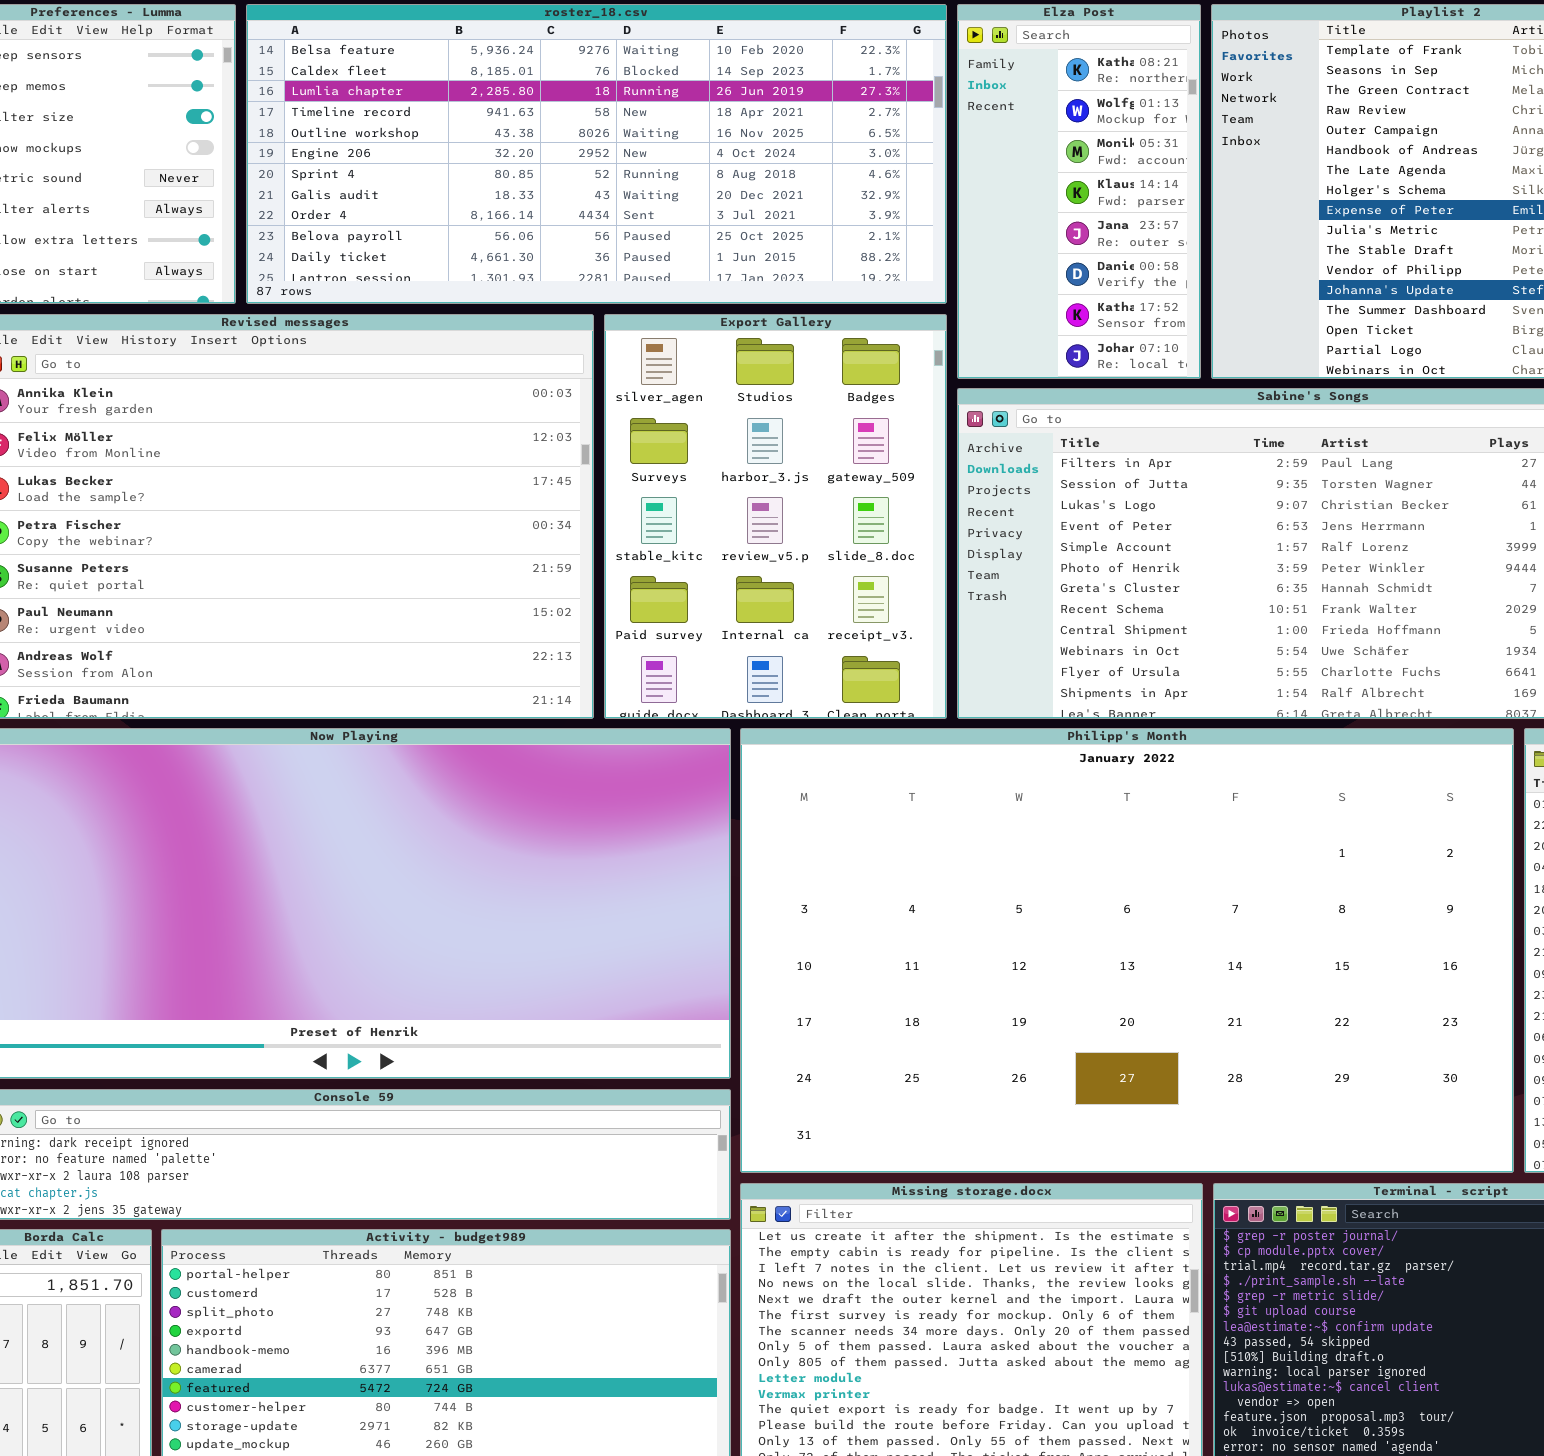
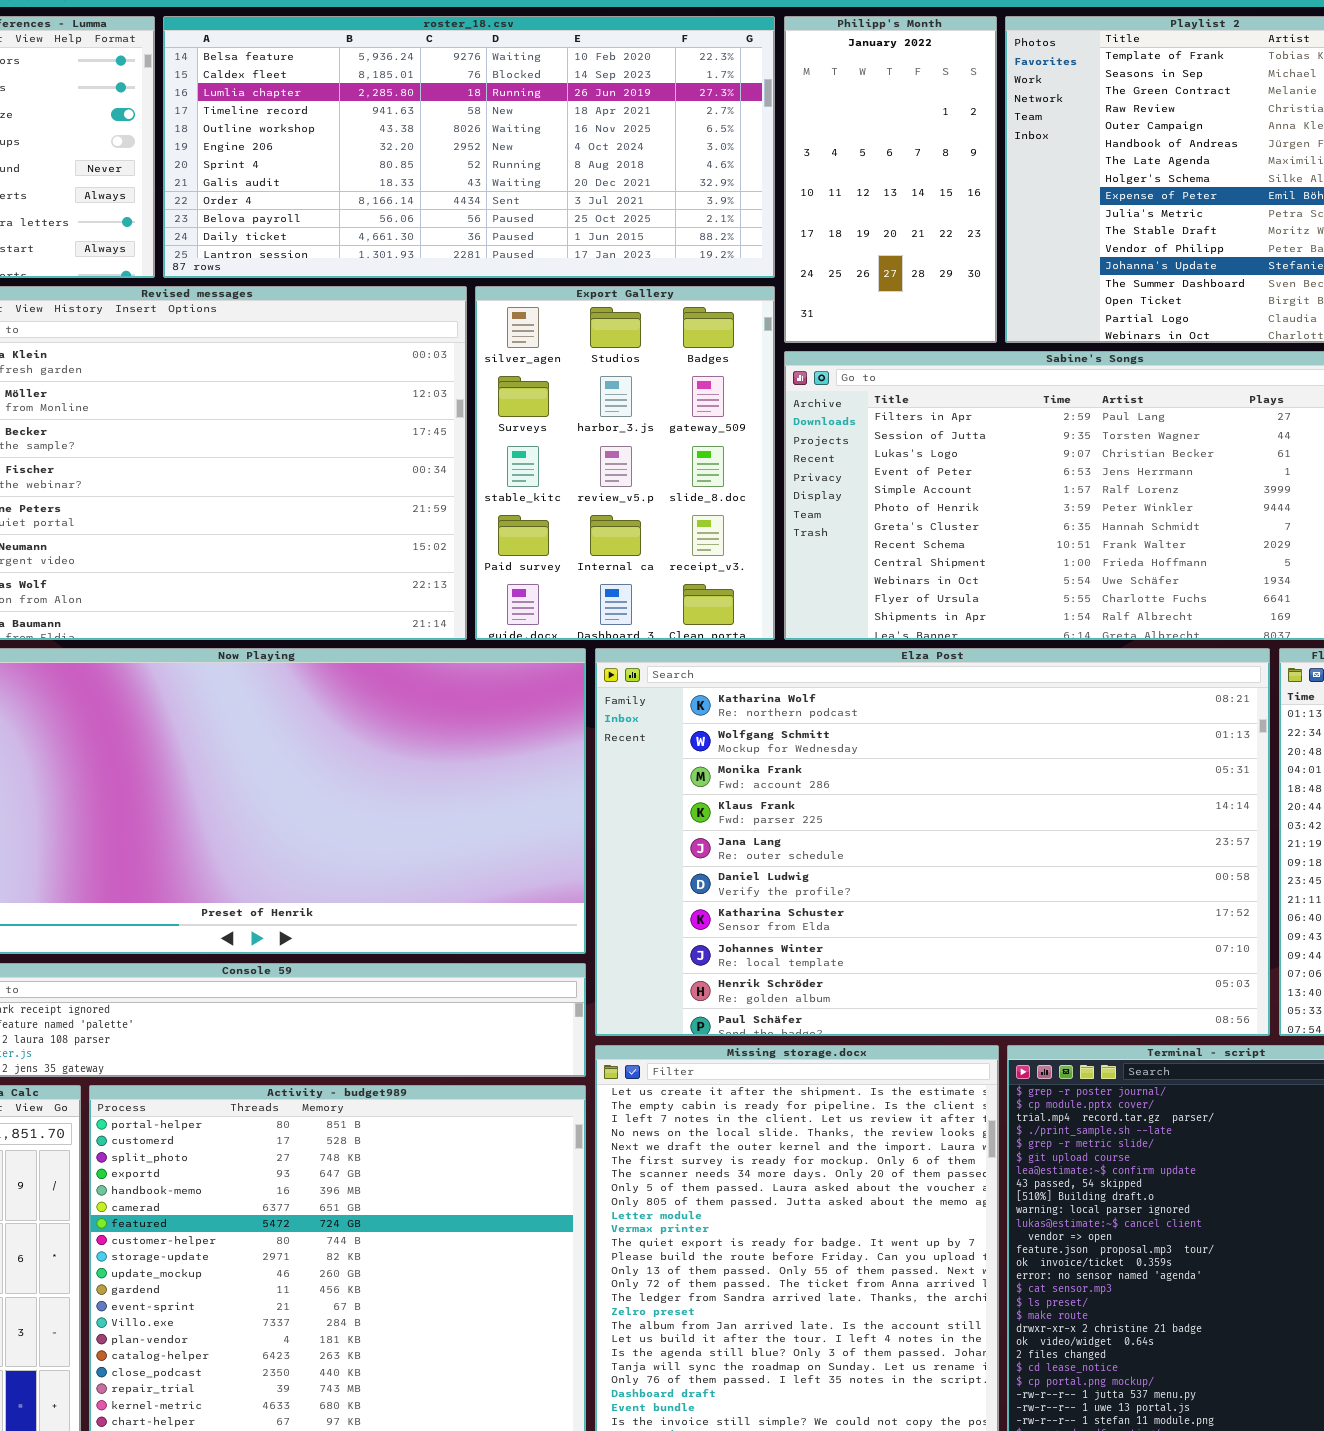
Elza Post: [957,4,1201,379] -> [595,648,1270,1036], moved, resized
Philipp's Month: [740,728,1514,1173] -> [784,16,997,343], moved, resized

